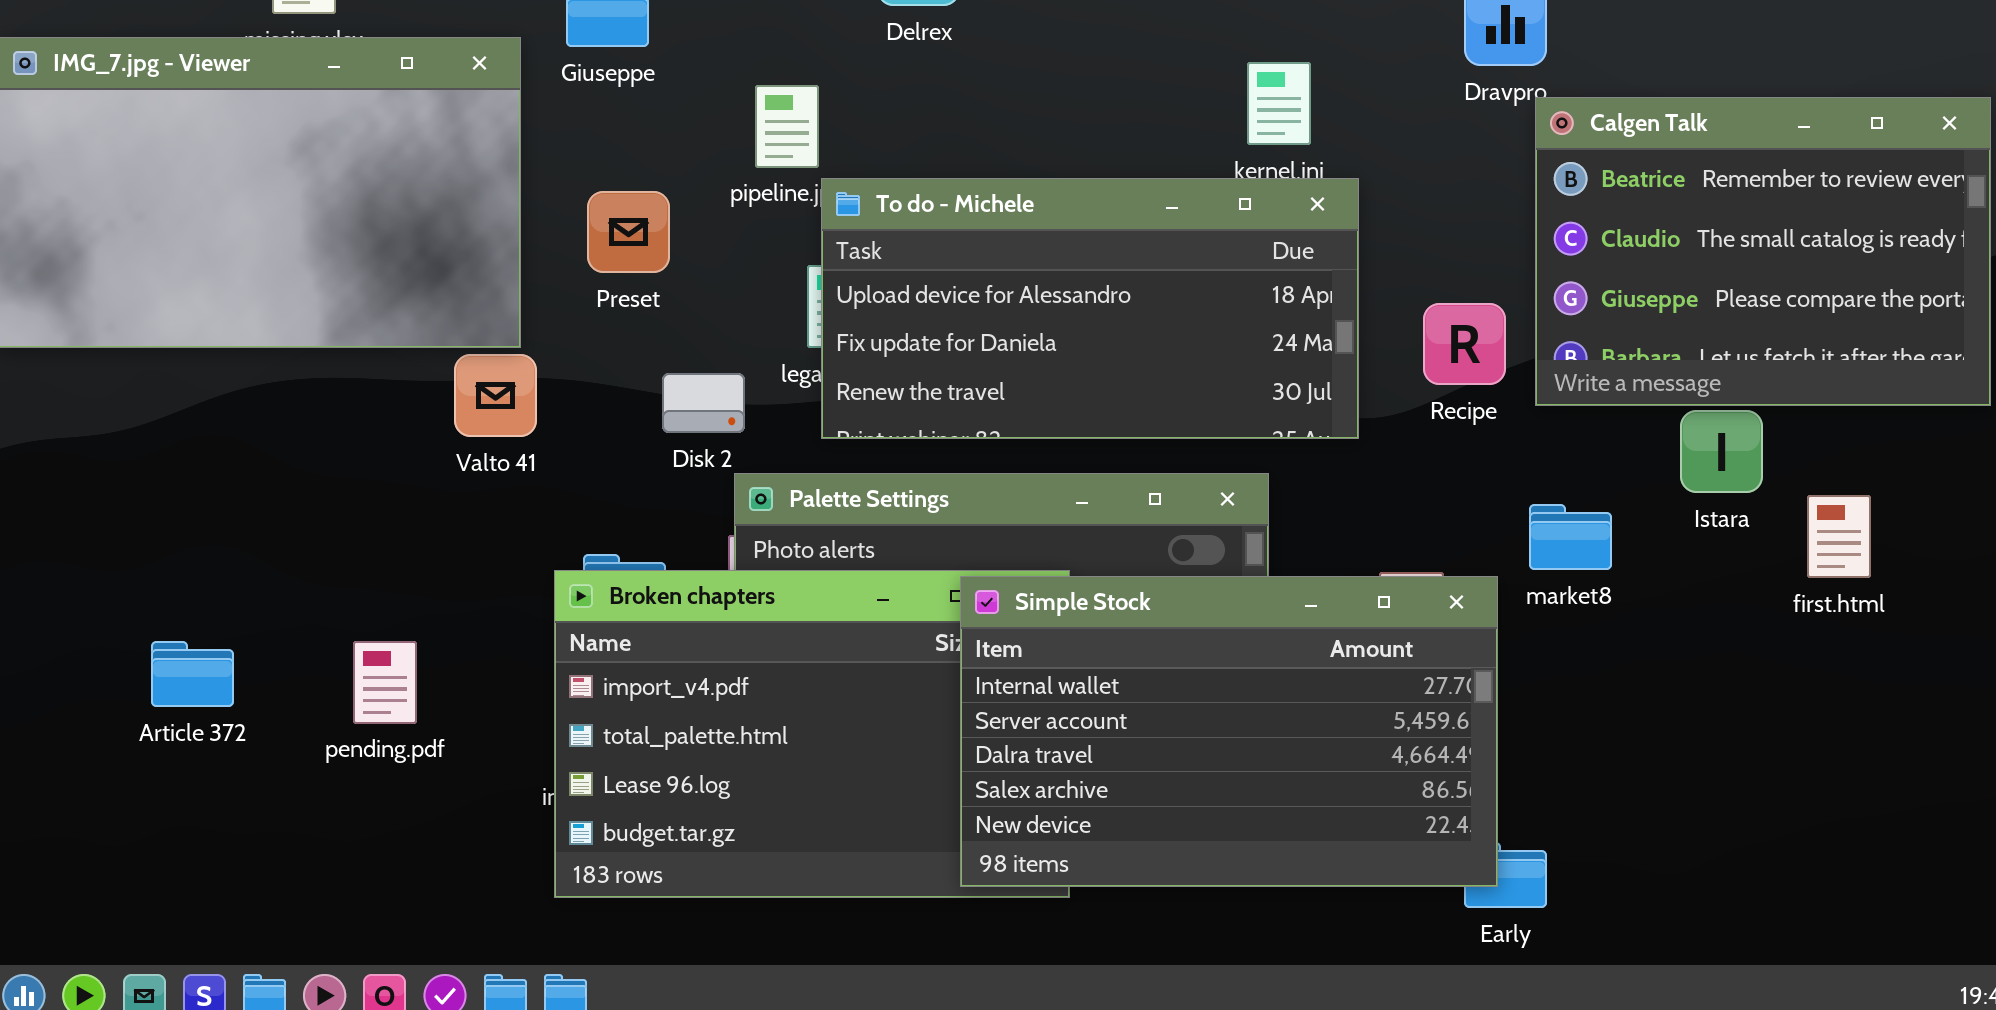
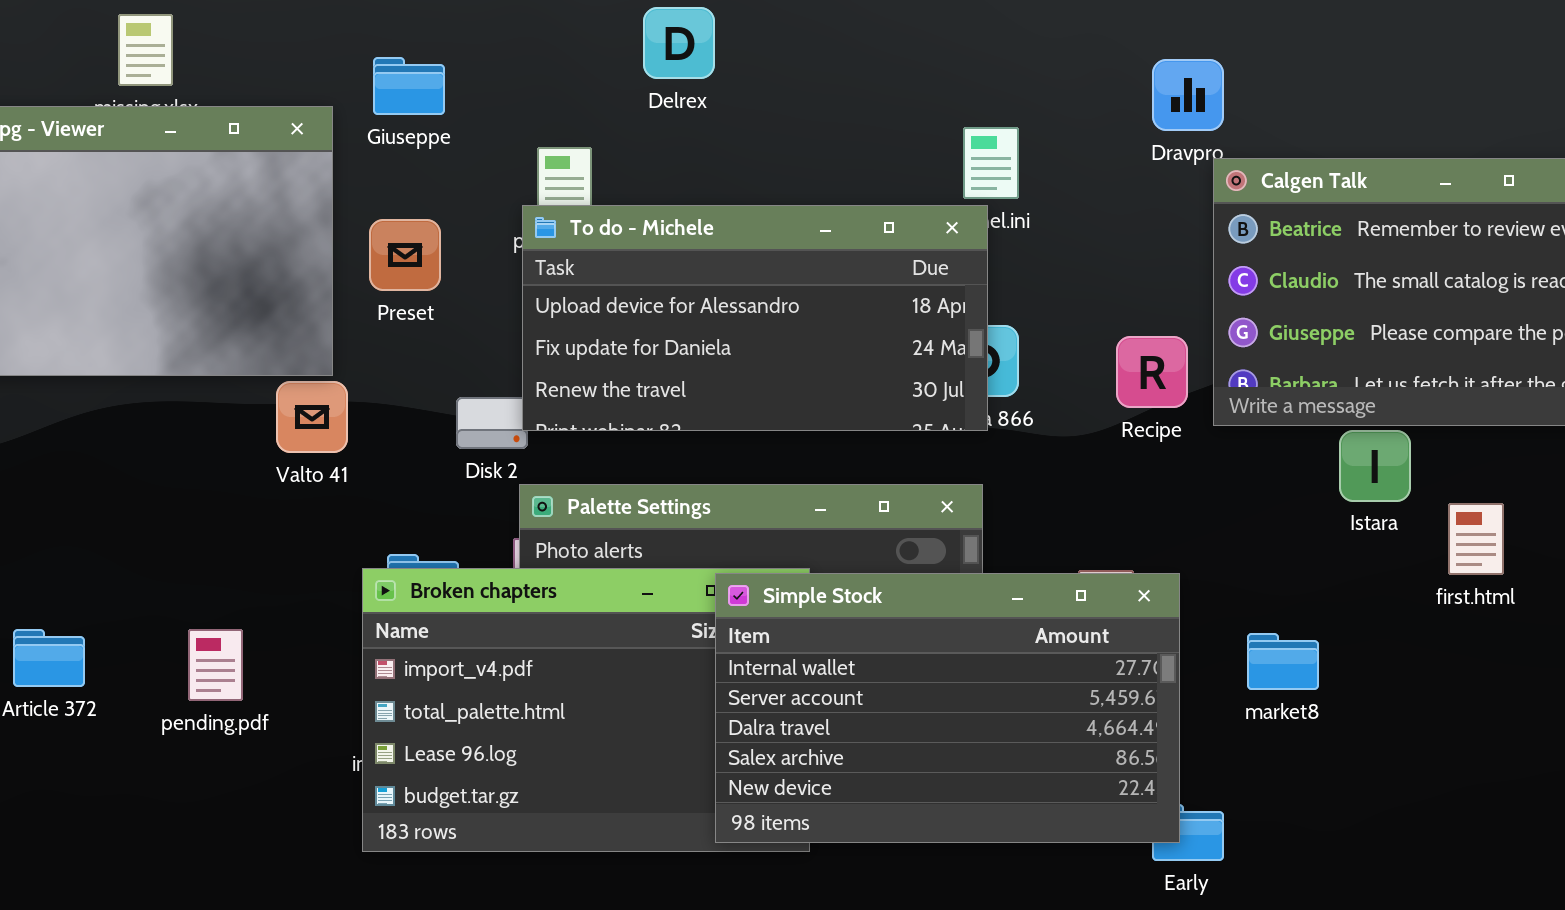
To do - Michele: [821,178,1359,439] -> [522,205,988,431], moved
Preset: [587,191,670,273] -> [369,219,441,291], moved
market8: [1529,504,1612,570] -> [1247,633,1319,690], moved

